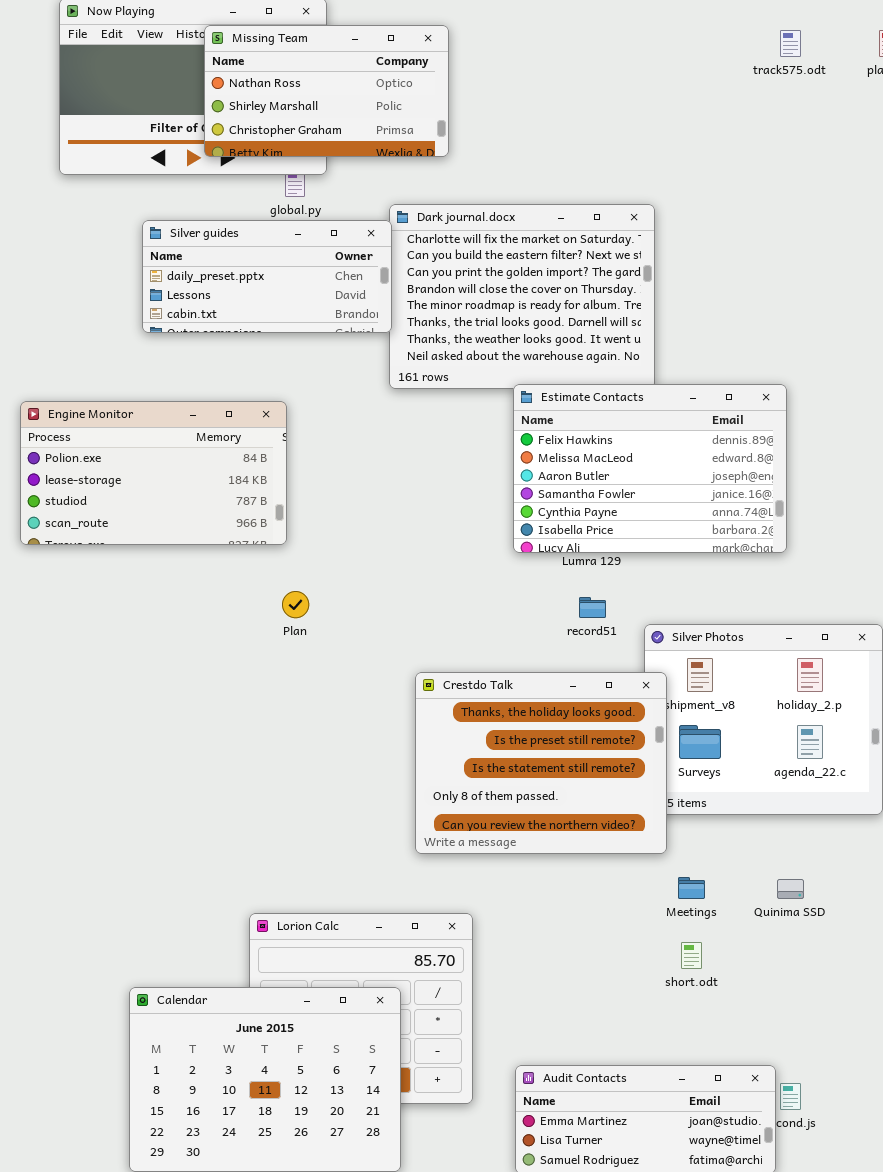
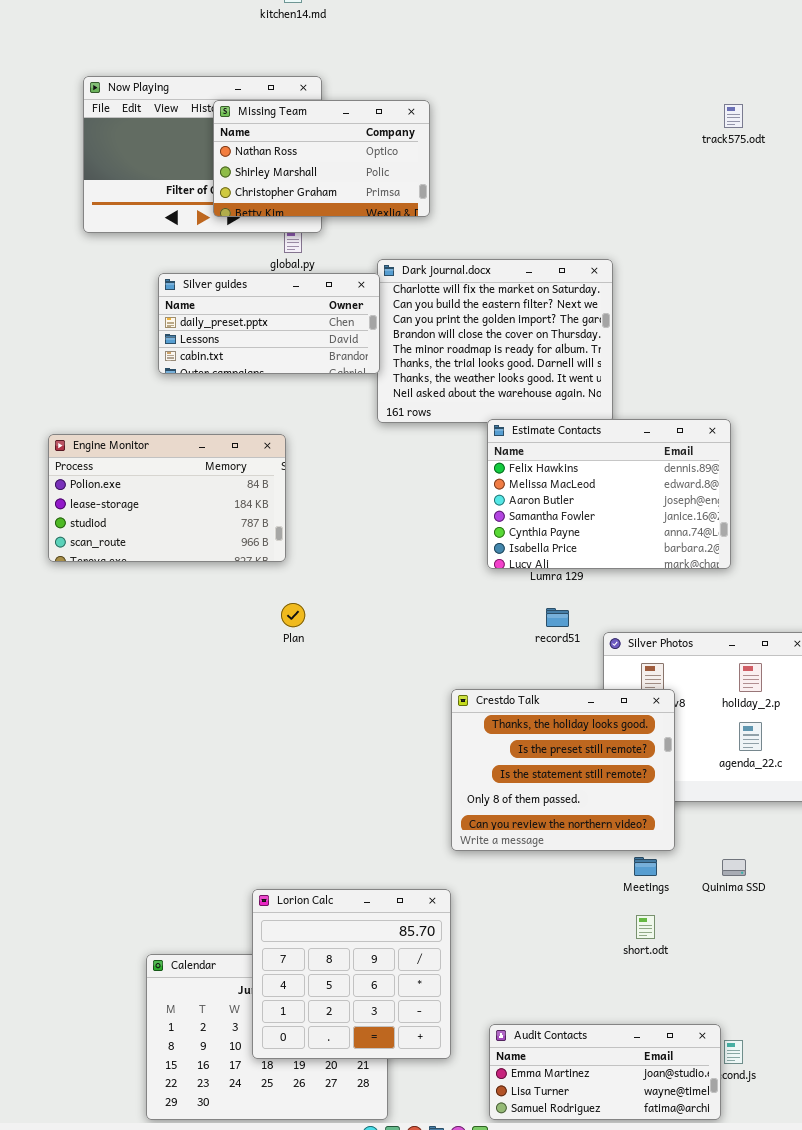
Crestdo Talk: [415,672,667,854] -> [451,689,675,851], moved
Lorion Calc: [249,913,473,1104] -> [252,889,451,1059], raised

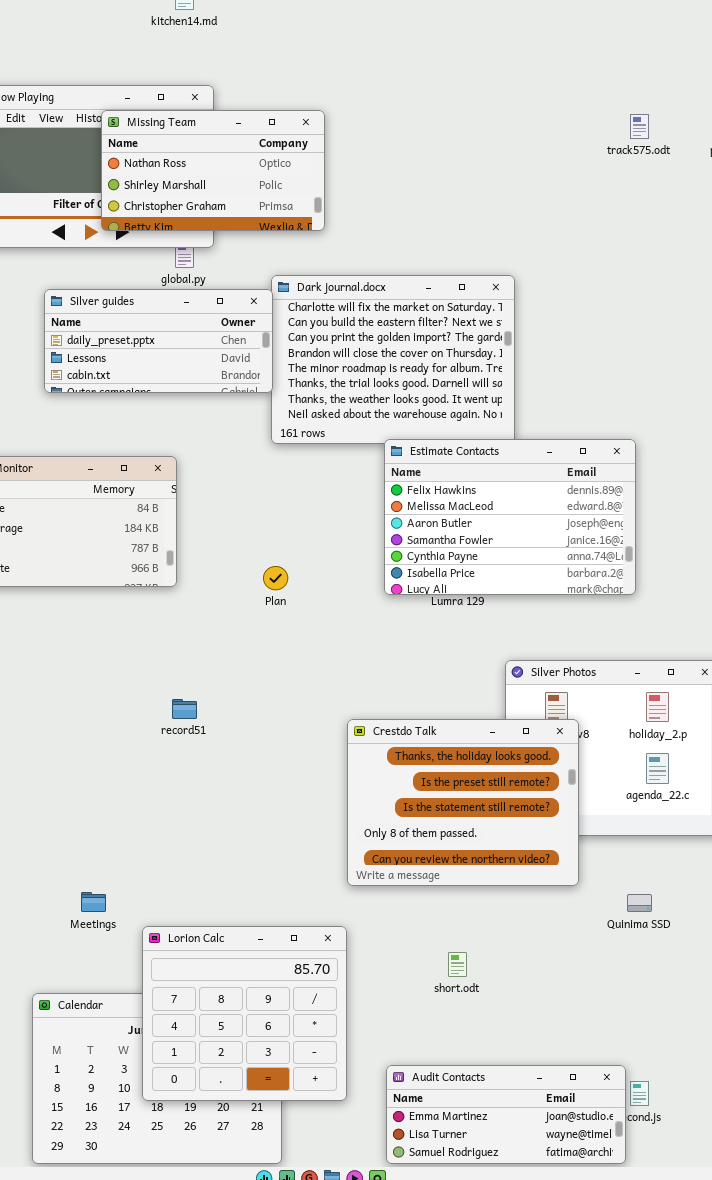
Plan: [281,603,305,627] -> [263,566,288,590], moved
record51: [546,608,569,627] -> [172,699,197,719], moved
Meetings: [634,857,657,876] -> [81,892,106,912], moved
short.odt: [636,915,655,939] -> [448,952,467,977], moved

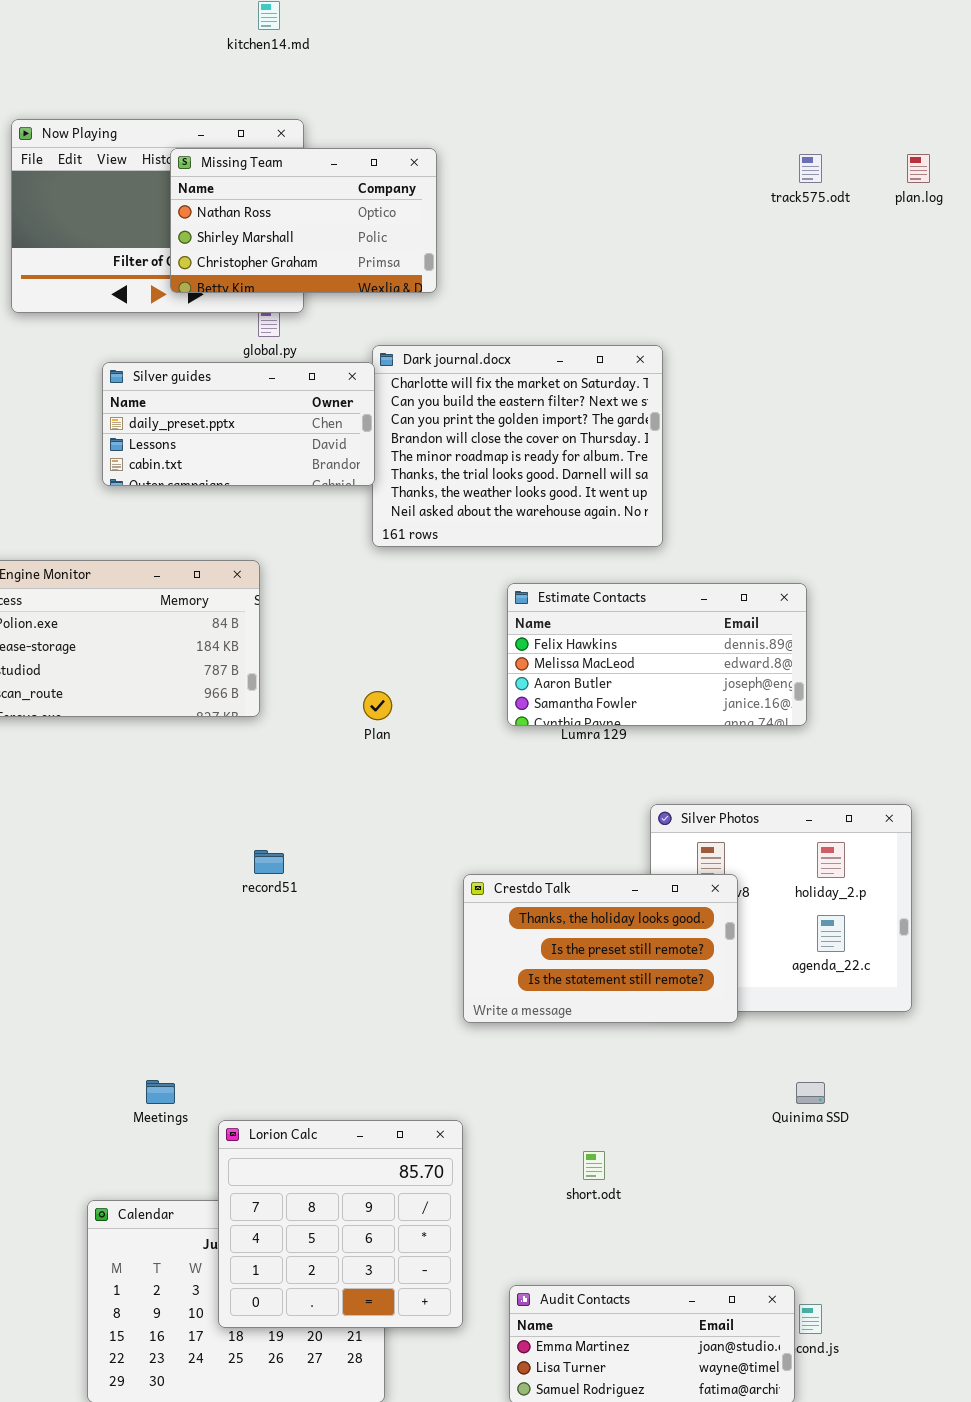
Estimate Contacts: [384,439,636,595] -> [507,583,807,726], resized
Crestdo Talk: [347,719,579,886] -> [463,874,738,1023], resized

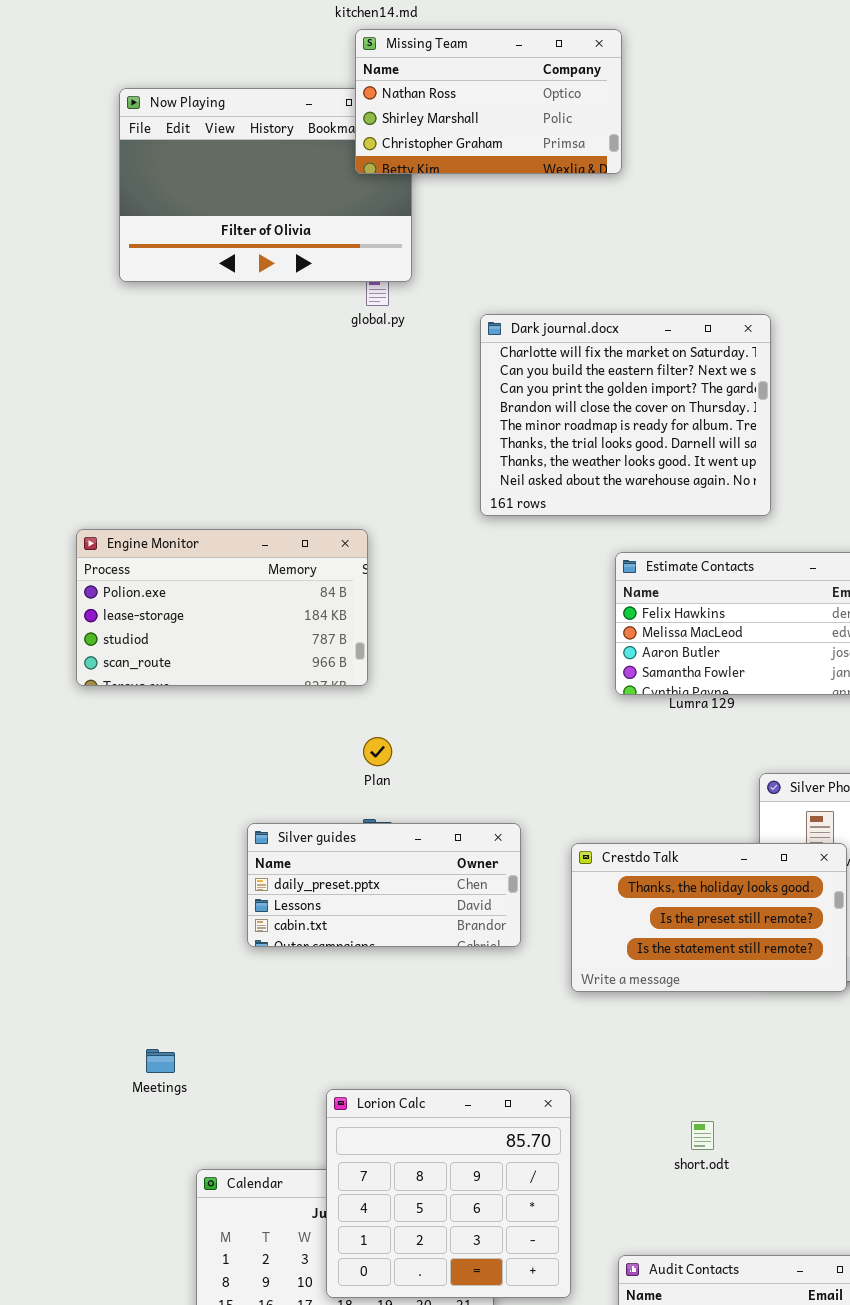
Missing Team: [170,148,437,293] -> [355,29,622,174], moved
Silver guides: [102,362,375,486] -> [247,823,521,947], moved
Plan: [363,691,392,720] -> [363,737,392,766], moved
Meetings: [146,1080,175,1104] -> [146,1049,175,1073], moved

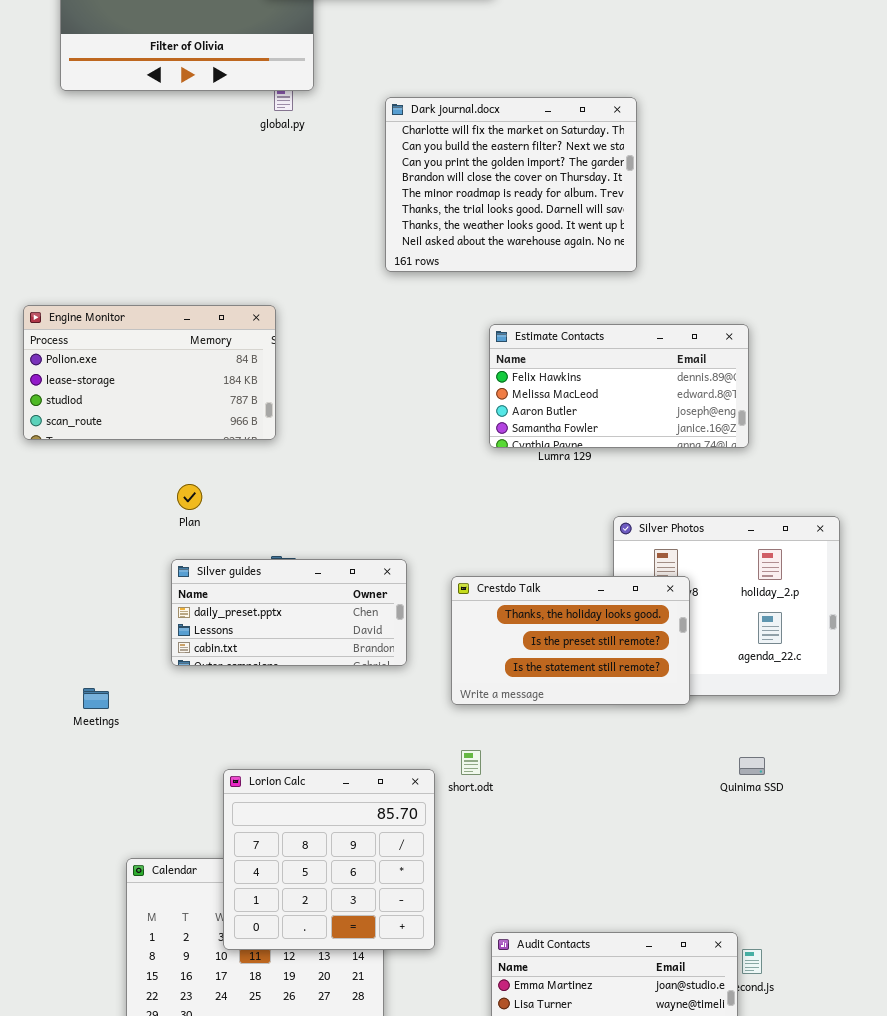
Dark journal.docx: [480,314,771,516] -> [385,97,637,272], moved
Plan: [363,737,392,766] -> [177,484,202,510], moved
Meetings: [146,1049,175,1073] -> [83,688,109,709], moved
Lorion Calc: [326,1089,571,1298] -> [223,769,435,950], moved
short.odt: [691,1121,714,1150] -> [461,750,481,775], moved

